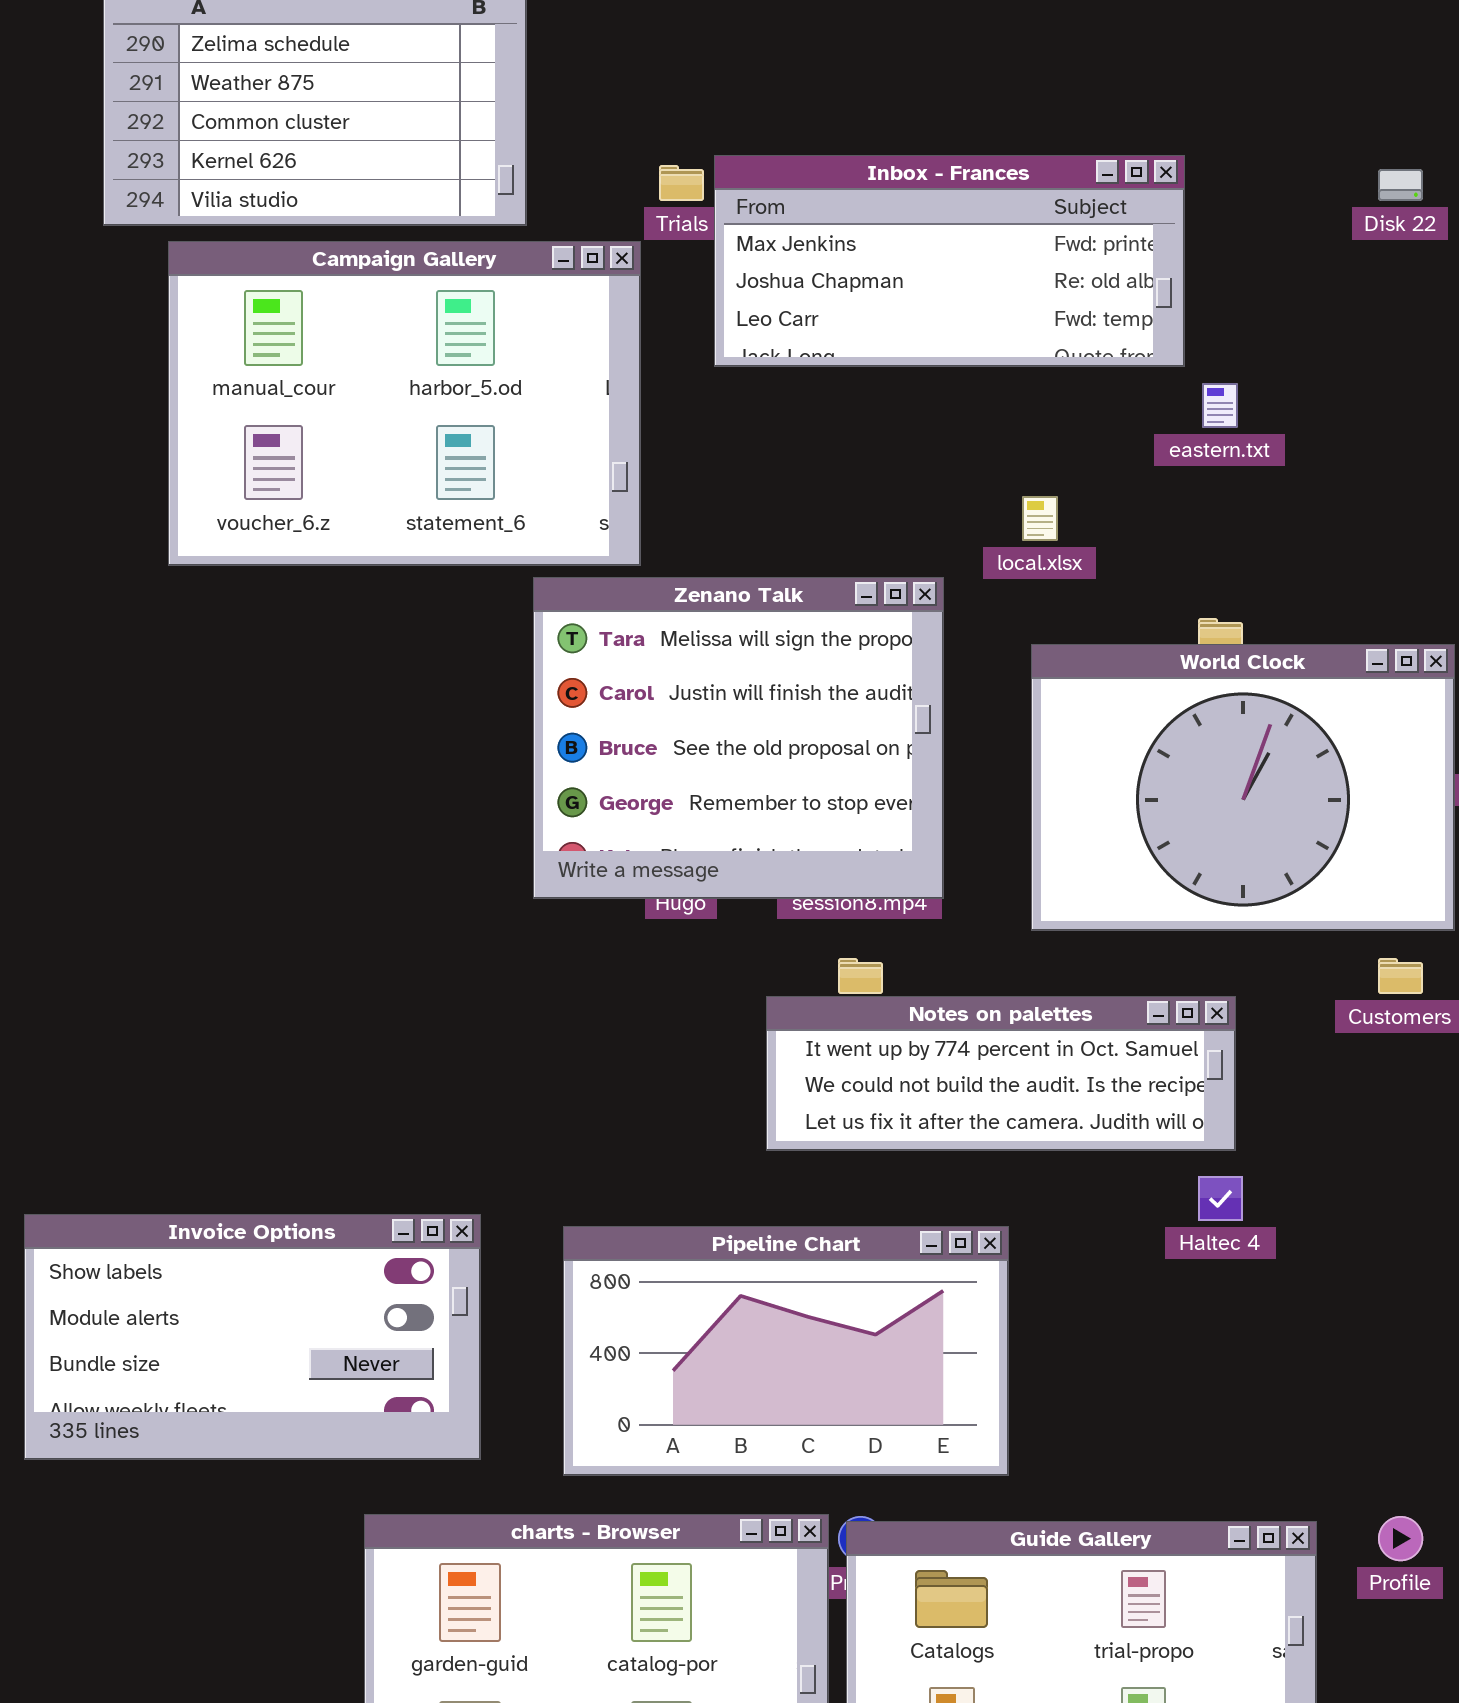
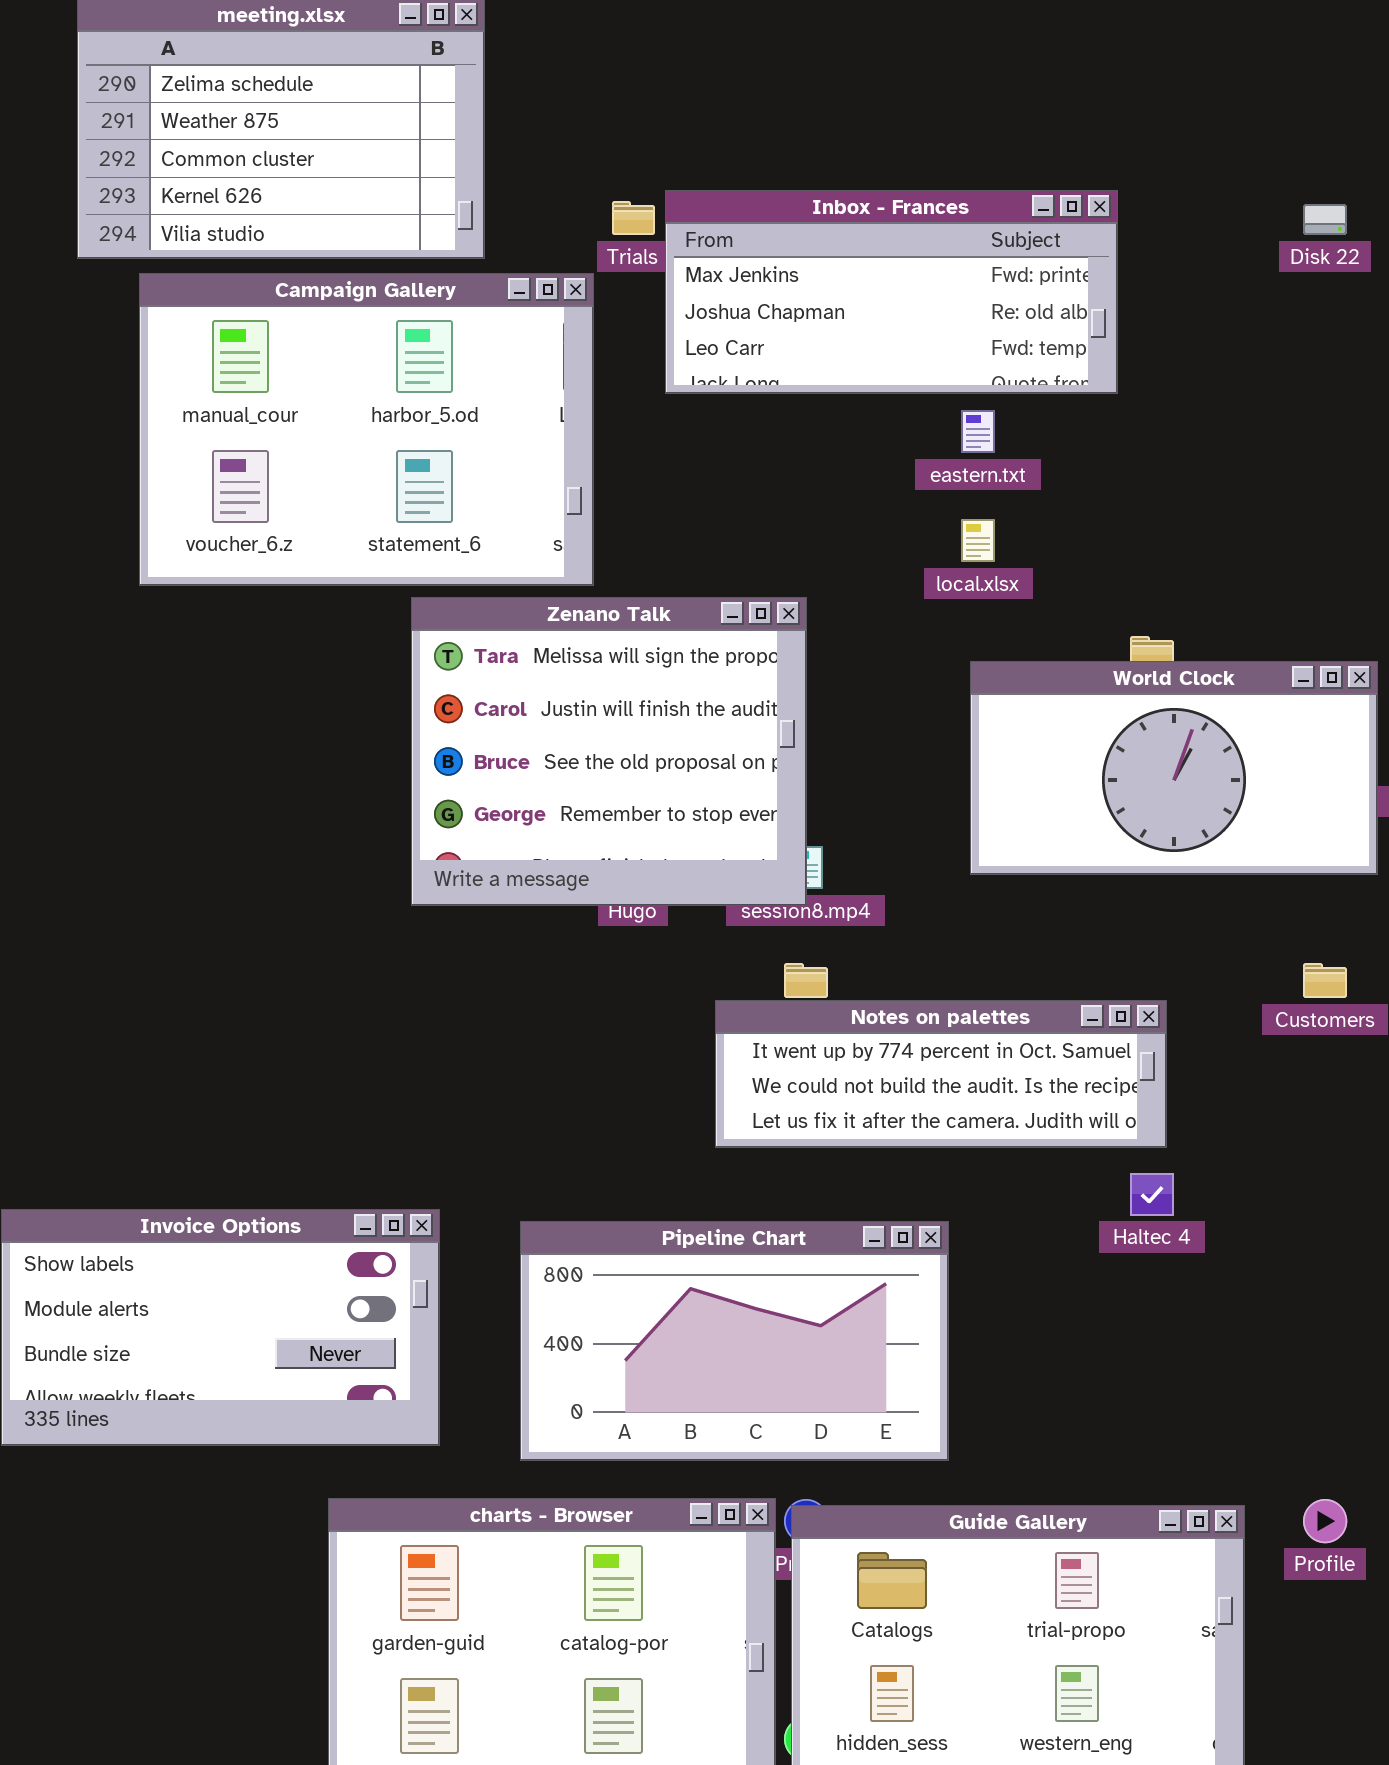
eastern.txt: [1202,383,1238,428] -> [961,410,995,453], moved
Zenano Talk: [533,577,944,899] -> [411,597,807,906], moved
World Clock: [1031,644,1455,931] -> [970,661,1378,875], resized

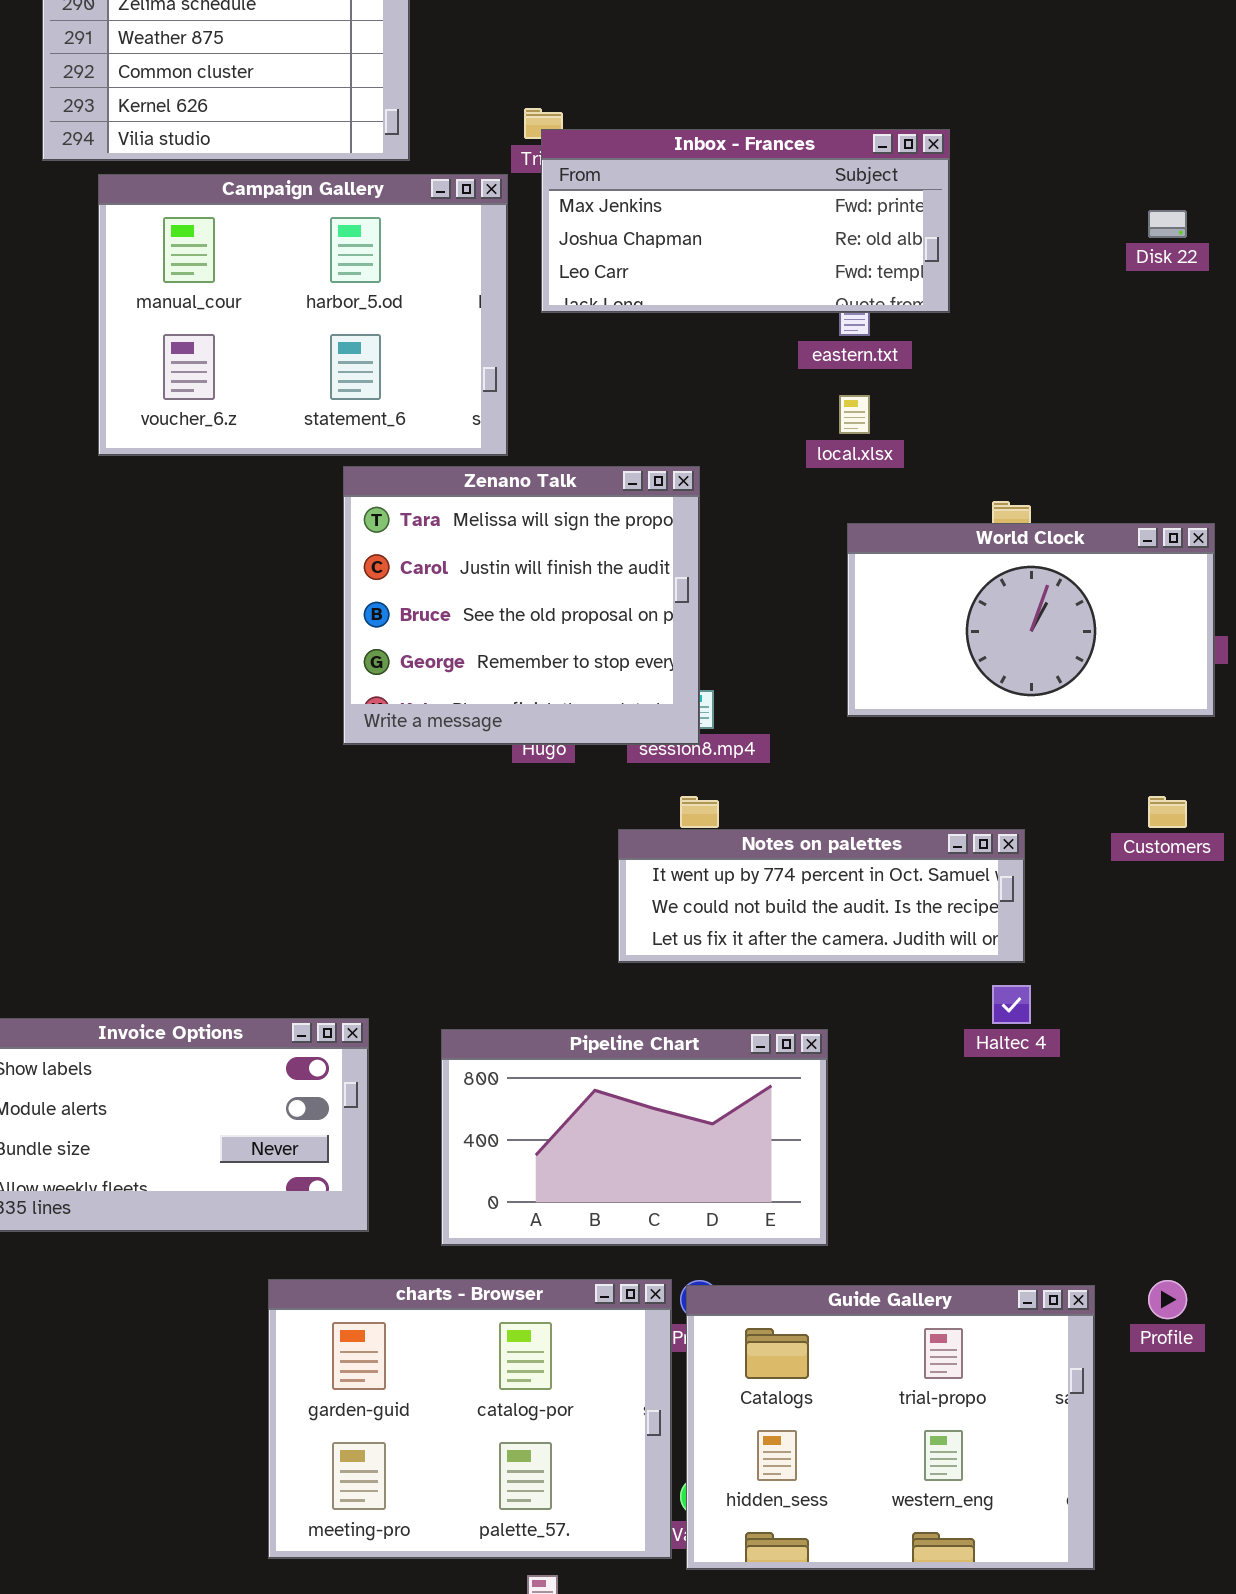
Inbox - Frances: [665,190,1118,394] -> [541,129,950,313], moved
Disk 22: [1303,204,1347,235] -> [1148,210,1187,238], moved

